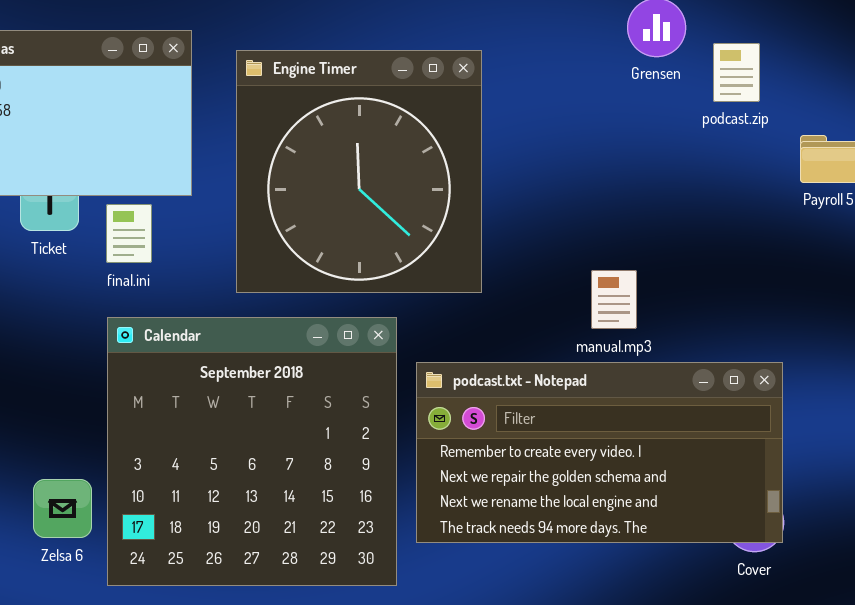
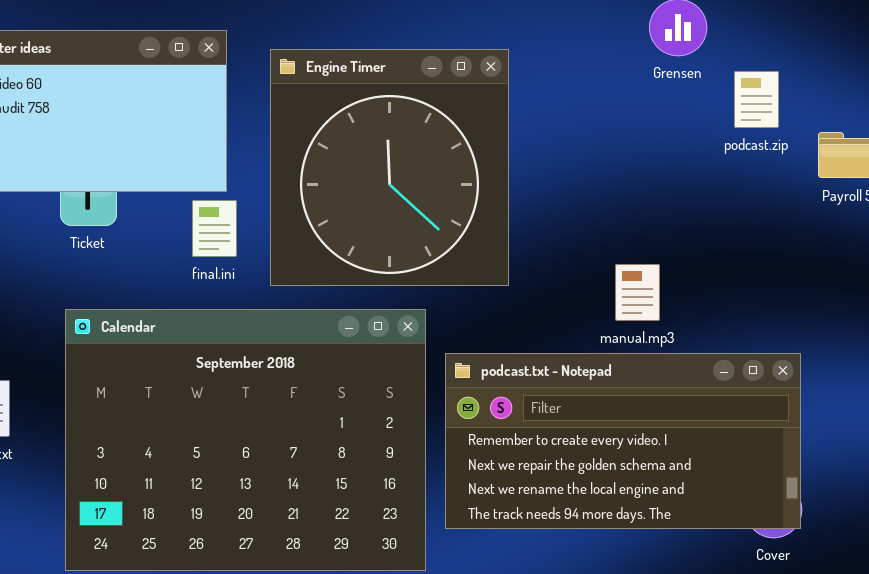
podcast.zip: [713,43,760,102] -> [734,71,779,128], moved
final.ini: [106,204,152,263] -> [192,200,237,257], moved
Calendar: [107,317,397,586] -> [65,309,426,571], resized

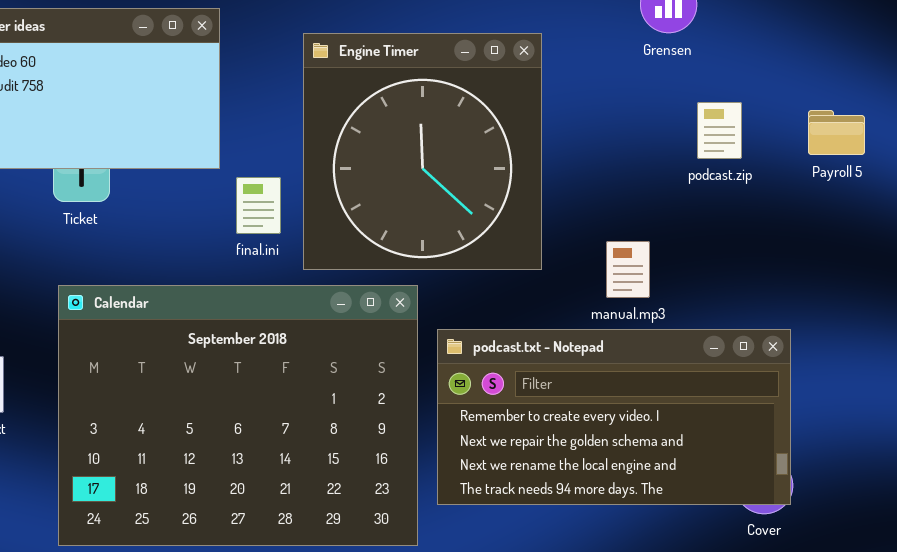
Engine Timer: [270,49,509,286] -> [303,33,542,270], moved
podcast.zip: [734,71,779,128] -> [697,102,742,159], moved
final.ini: [192,200,237,257] -> [236,177,281,234], moved

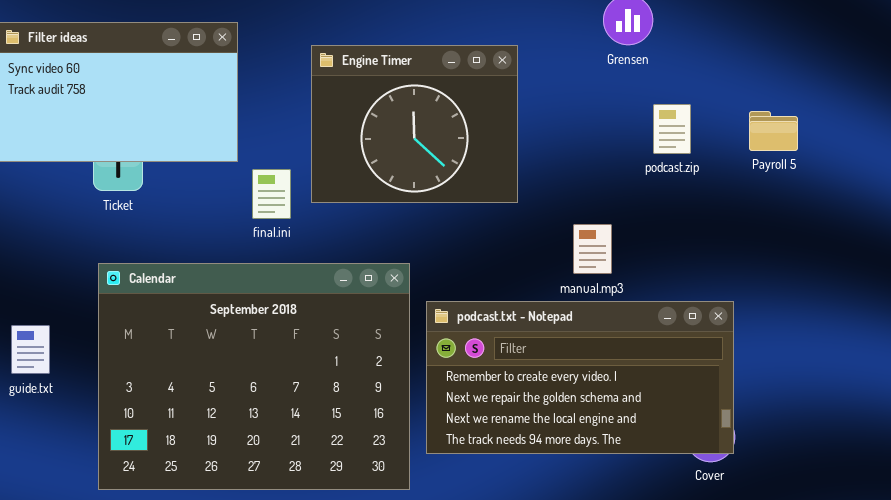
Engine Timer: [303,33,542,270] -> [311,45,518,203], resized

